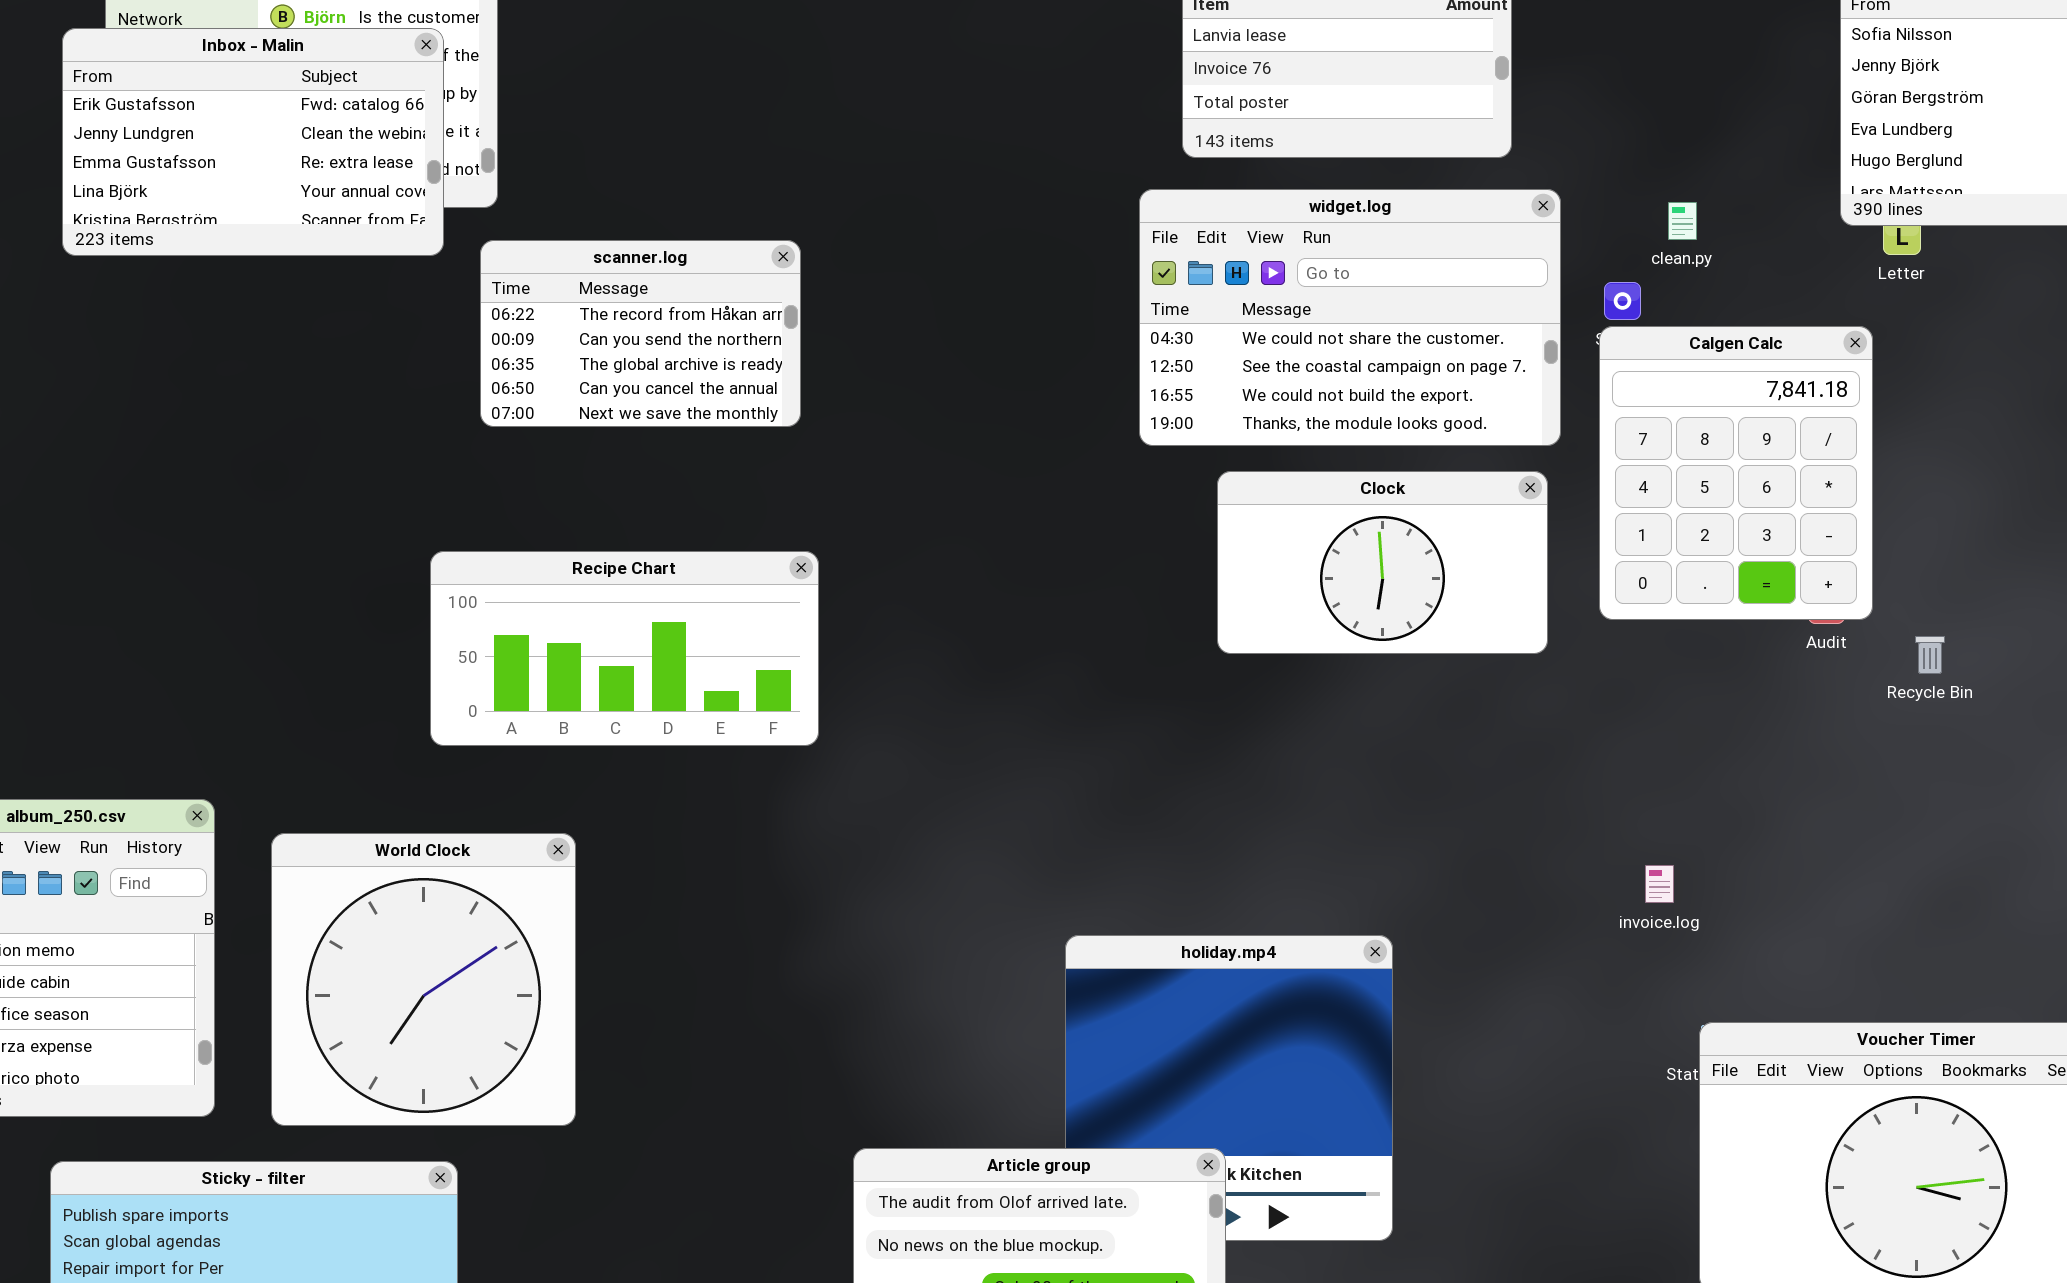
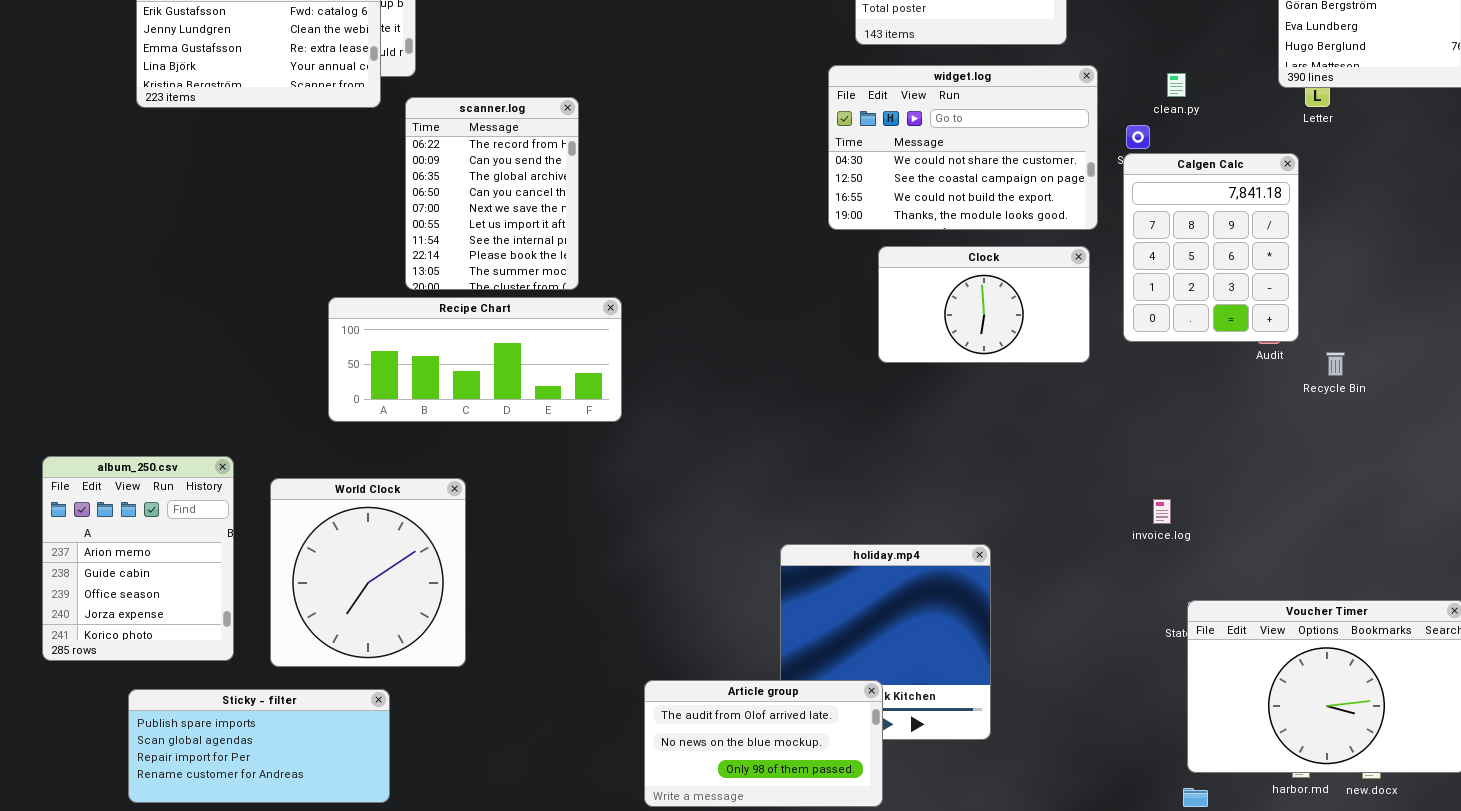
scanner.log: [480,240,801,427] -> [405,97,579,290], resized
Recipe Chart: [430,551,819,746] -> [328,297,622,422], resized

